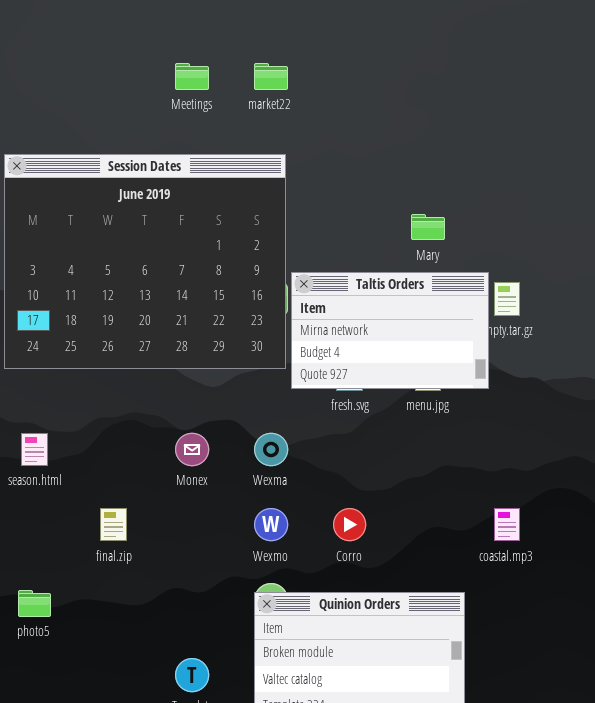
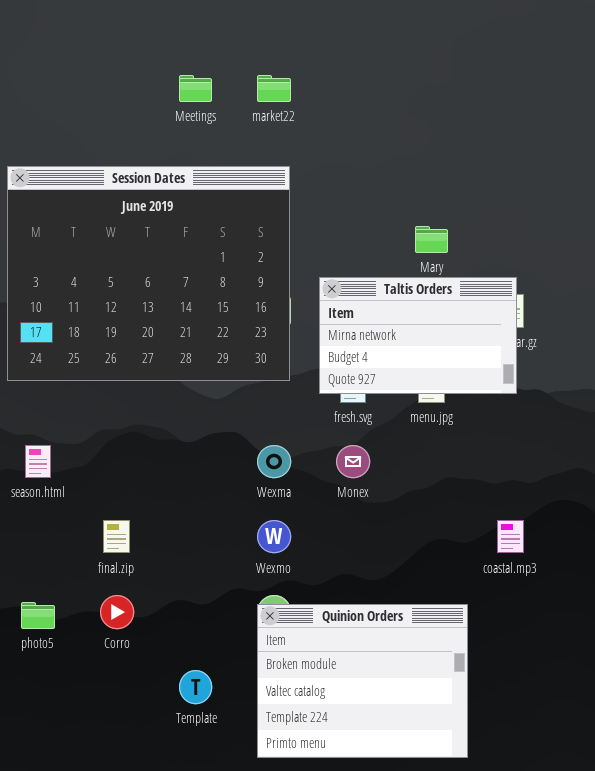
Taltis Orders: [291,272,489,389] -> [319,277,517,394], moved
Monex: [175,433,209,466] -> [336,445,370,478], moved
Corro: [333,508,366,541] -> [100,595,134,629], moved

